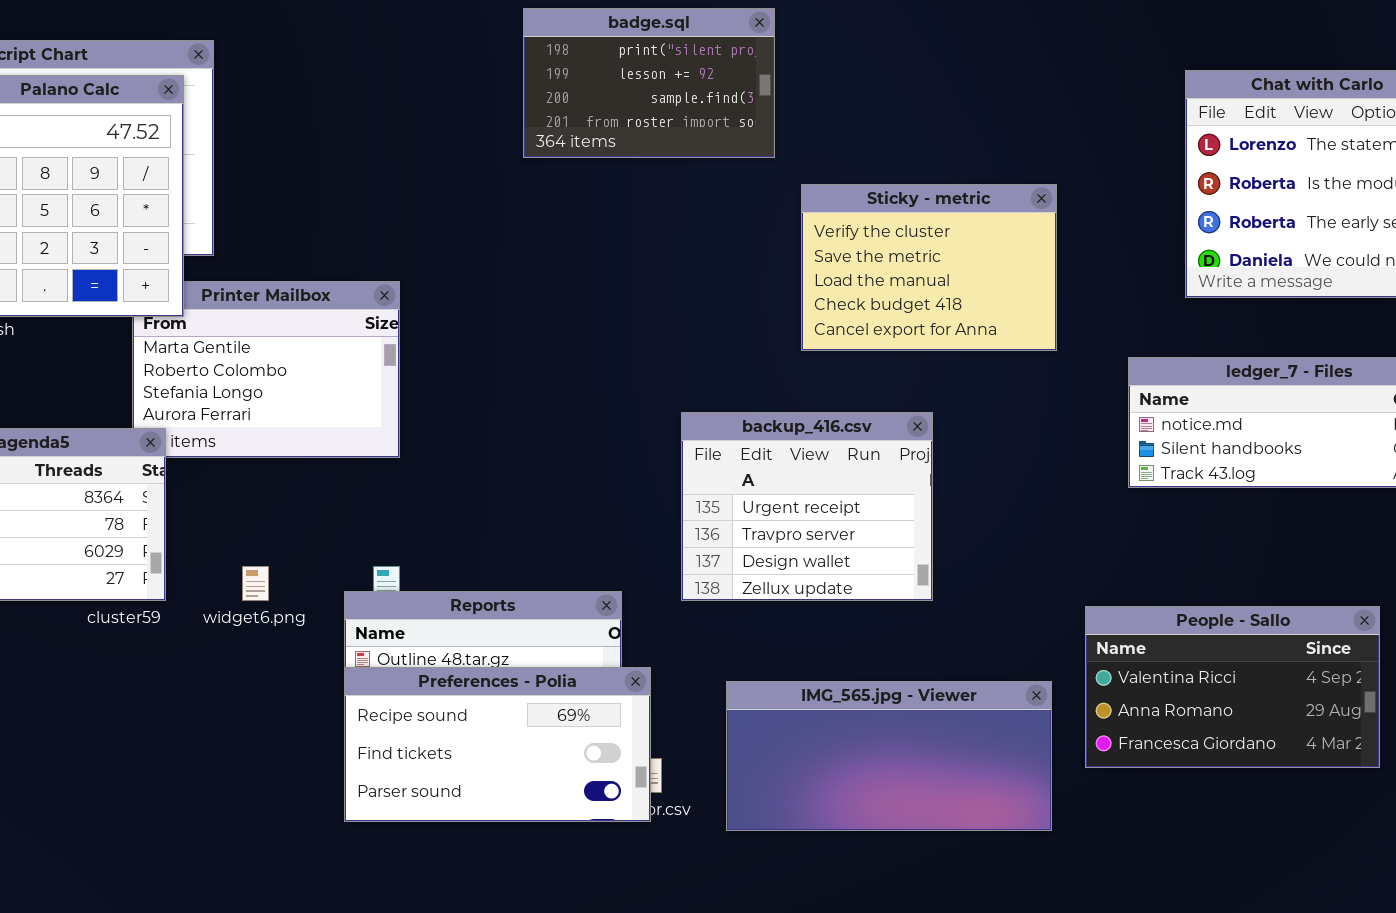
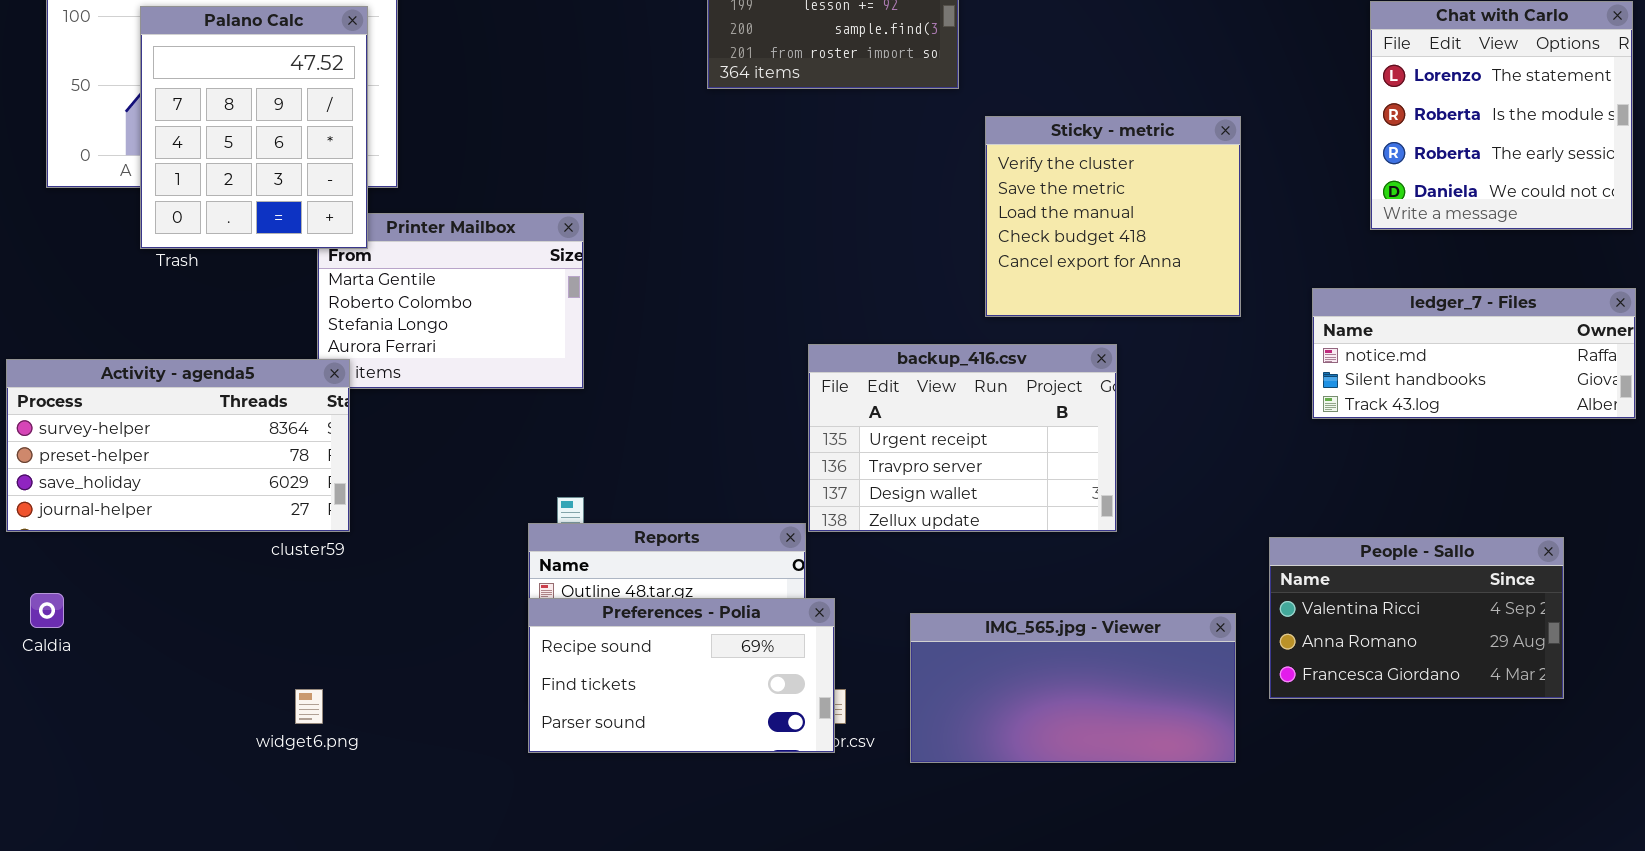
Sticky - metric: [801,184,1057,351] -> [985,116,1241,317], resized
backup_416.csv: [681,412,933,601] -> [808,344,1117,532], resized
widget6.png: [242,566,269,601] -> [295,689,323,724], moved

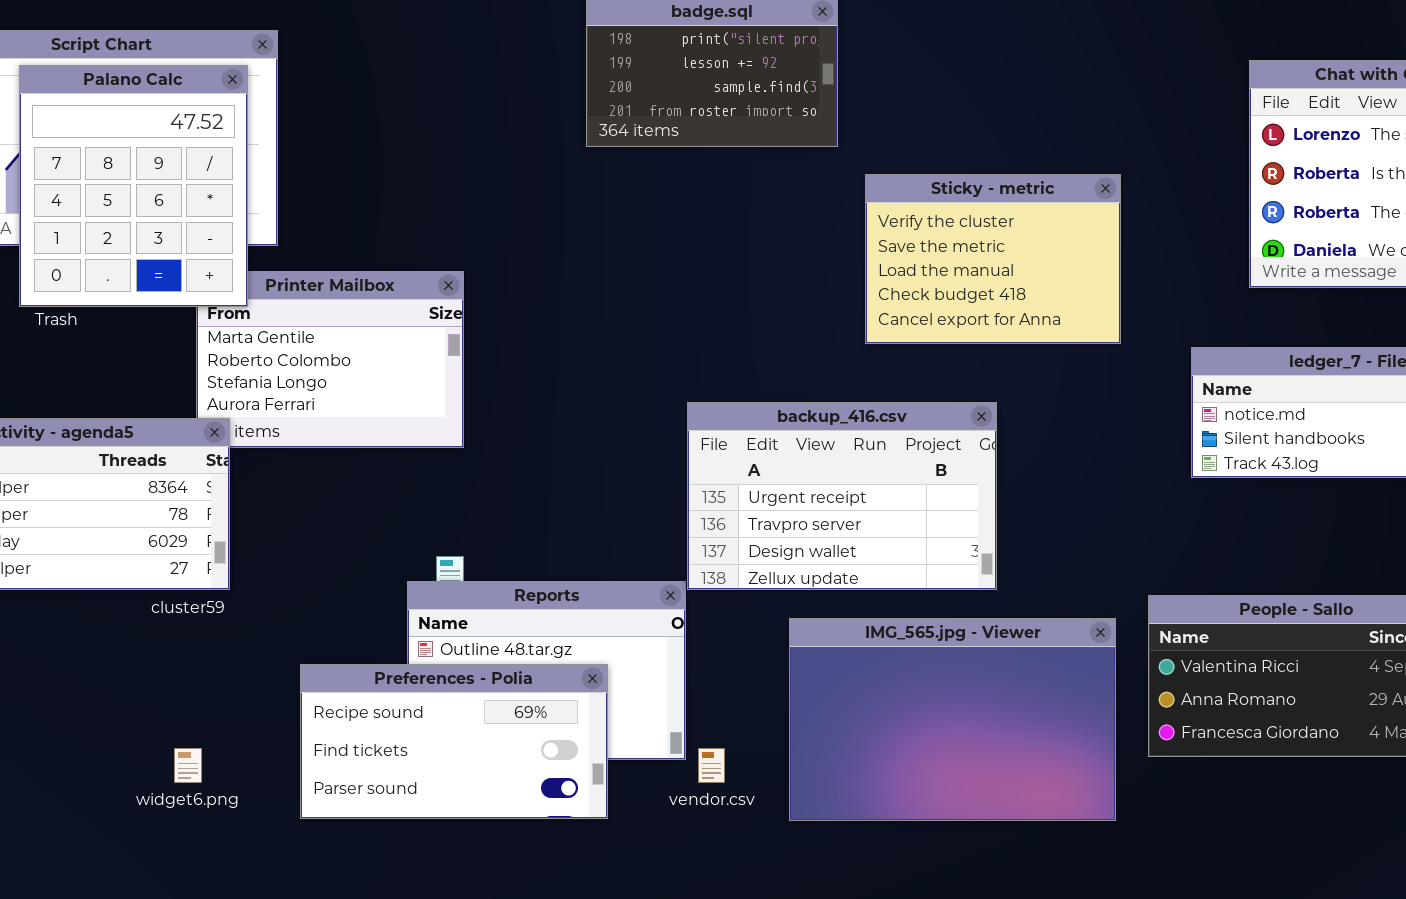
Sticky - metric: [985,116,1241,317] -> [865,174,1121,344], resized
Preferences - Polia: [528,598,835,753] -> [300,664,608,819], moved
IMG_565.jpg - Viewer: [910,613,1236,763] -> [789,618,1116,821], resized

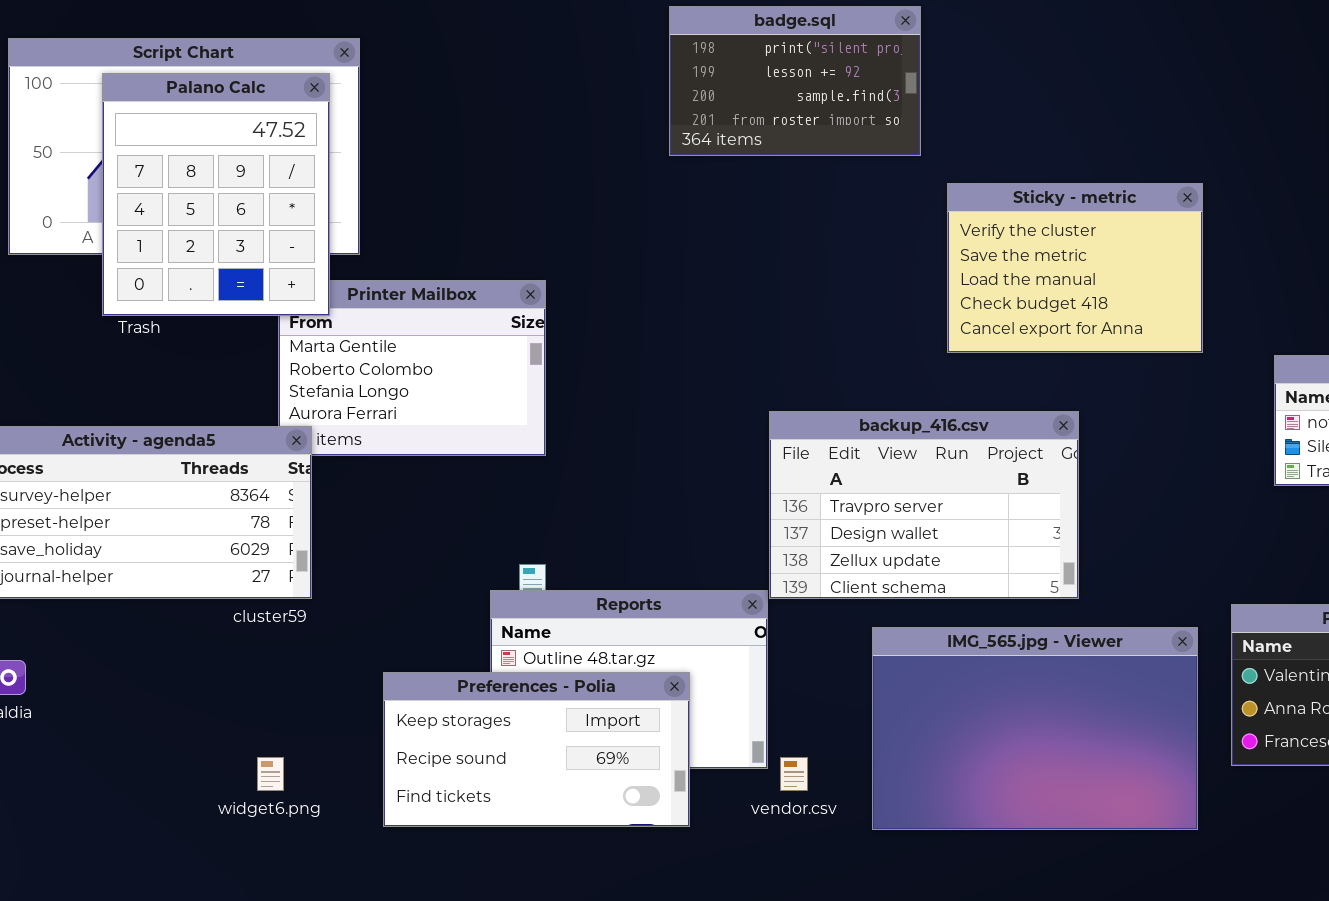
backup_416.csv: [687,402,997,590] -> [769,411,1079,599], scrolled down 1 row
Preferences - Polia: [300,664,608,819] -> [383,672,690,827], scrolled up 1 row

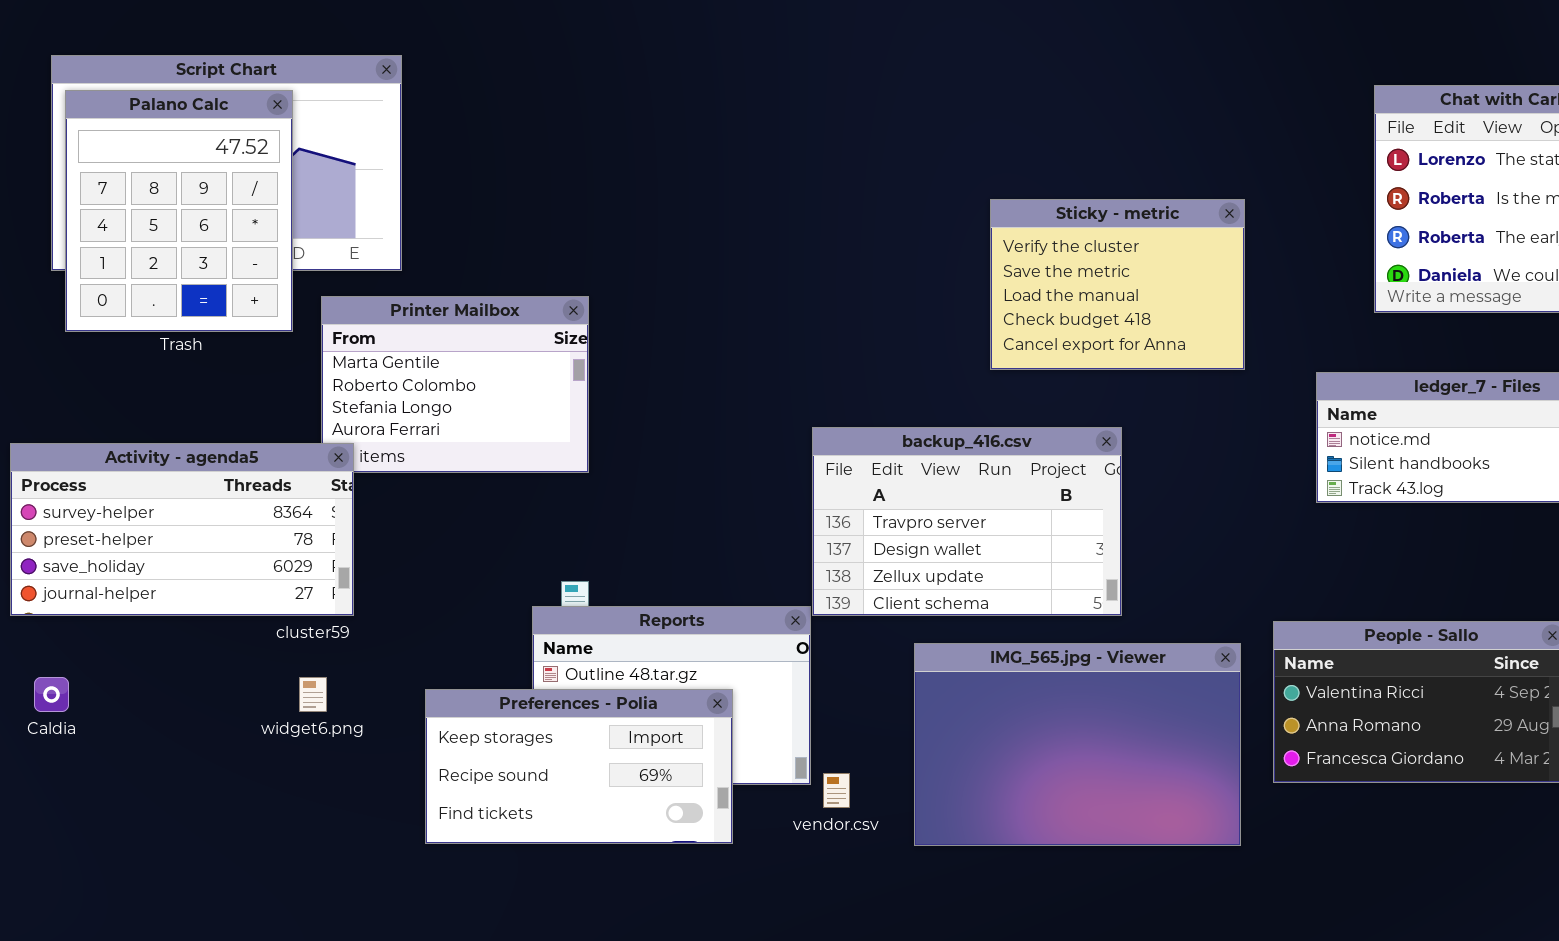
badge.sql: [669,6,921,156] -> none, closed
Palano Calc: [102,73,330,316] -> [65,90,293,332], moved
widget6.png: [257,757,284,791] -> [299,677,327,712], moved

